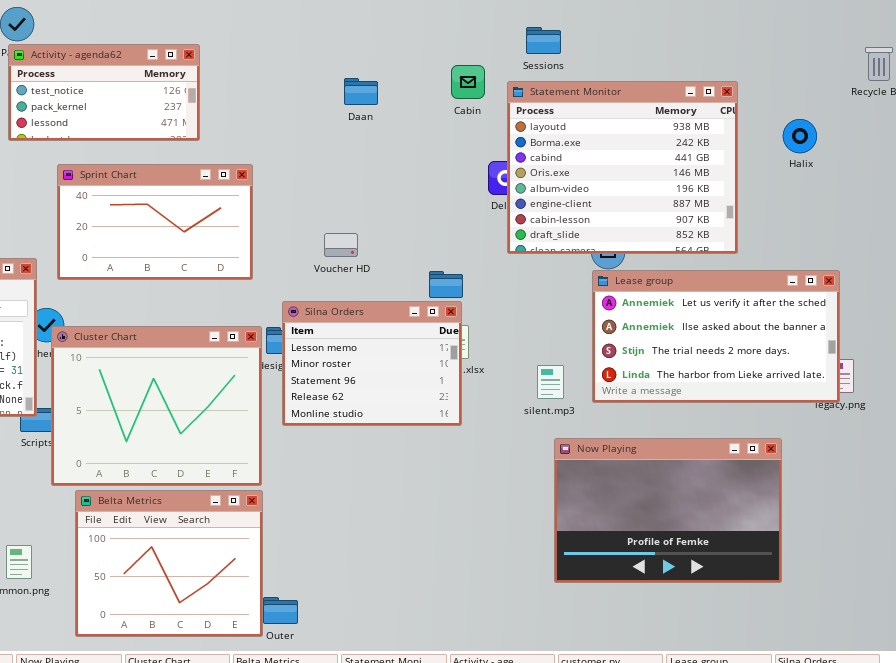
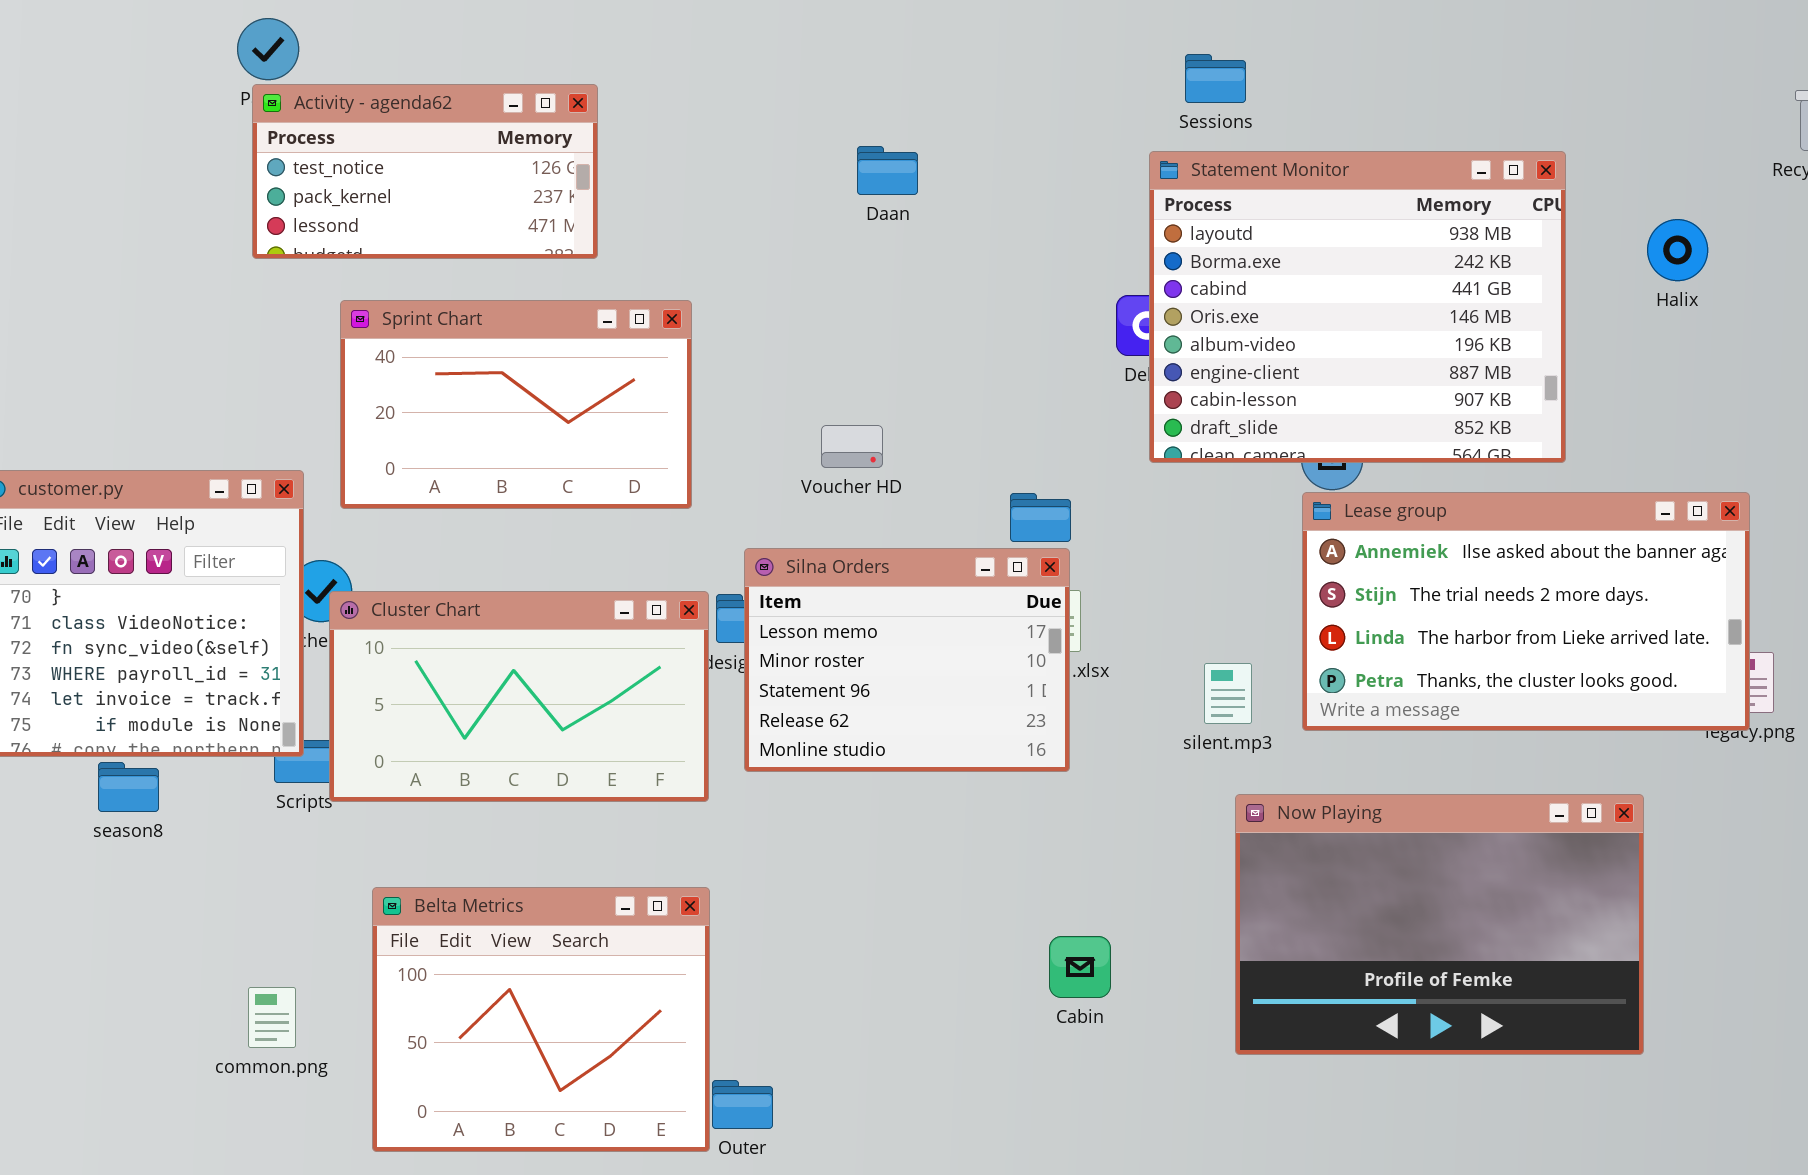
Cabin: [451,65,485,99] -> [1049,936,1111,998], moved
Lease group: [592,270,840,403] -> [1302,492,1750,731], scrolled down 1 row
Cluster Chart: [51,326,262,486] -> [329,591,709,802], resized

